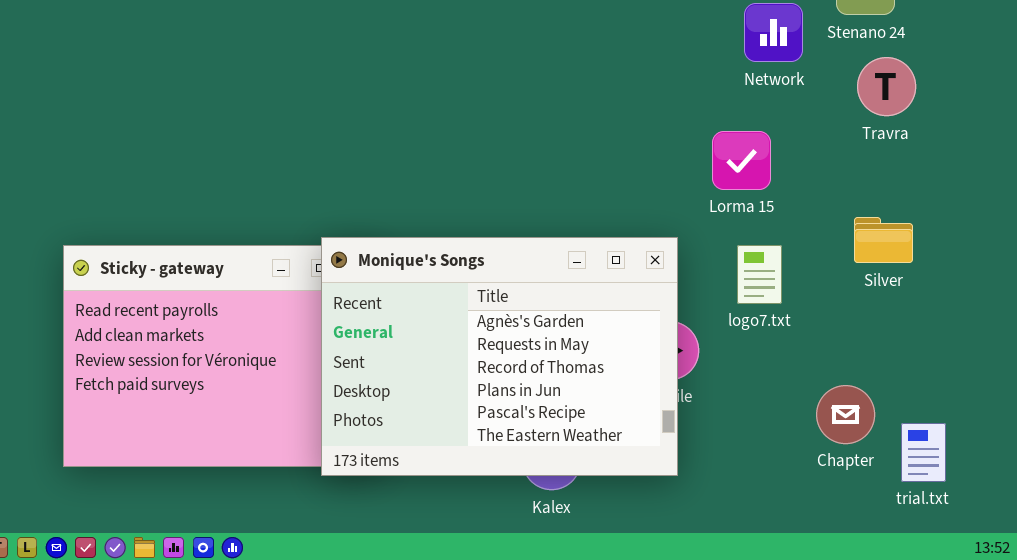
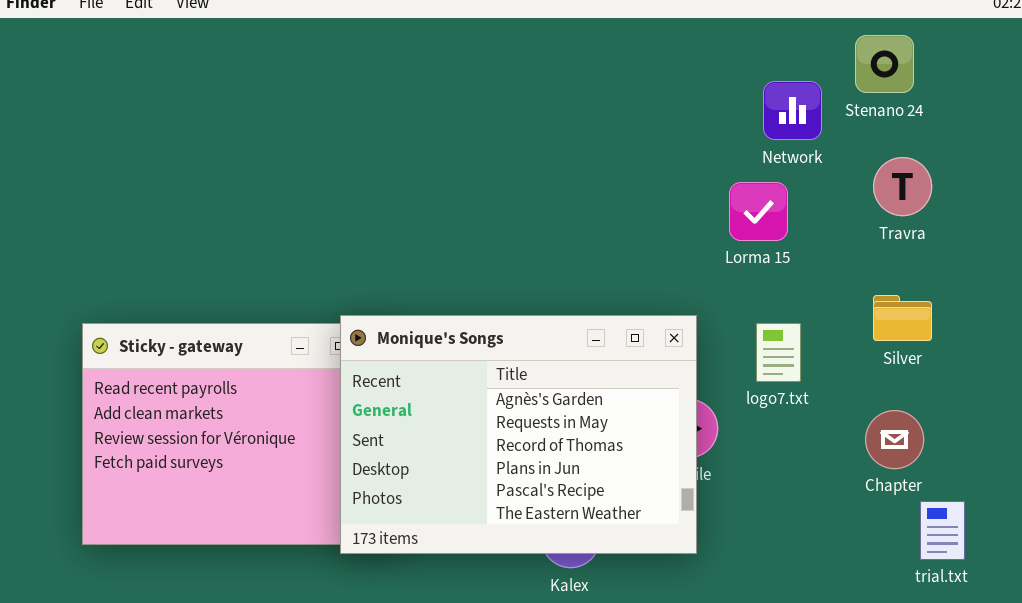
Travra: [857,57,916,116] -> [873,157,932,216], moved
Lorma 15: [712,131,771,190] -> [729,182,788,241], moved
Chapter: [816,385,875,444] -> [865,410,924,469], moved

